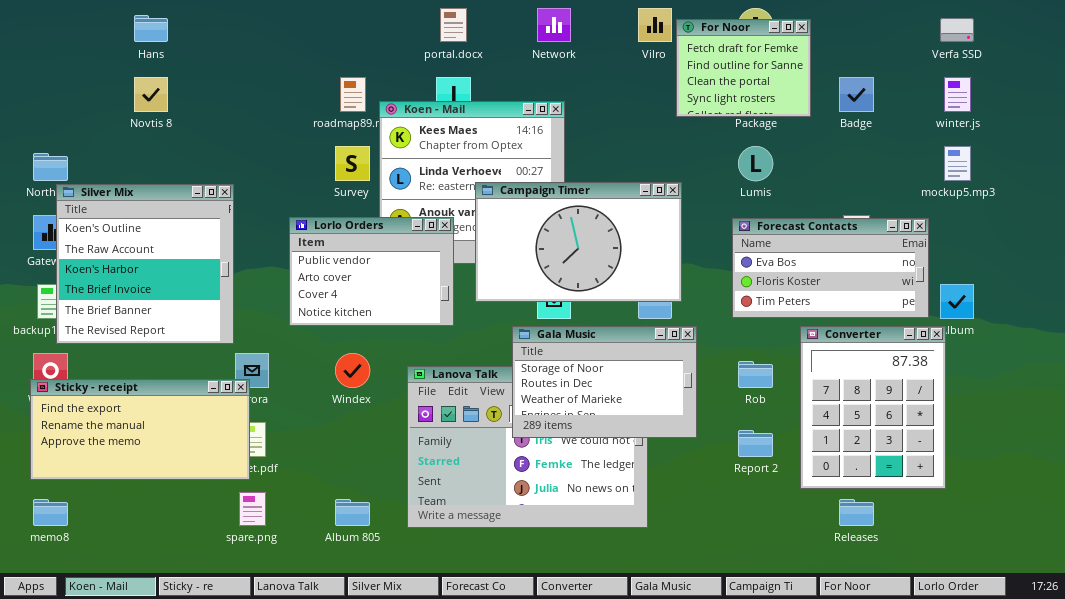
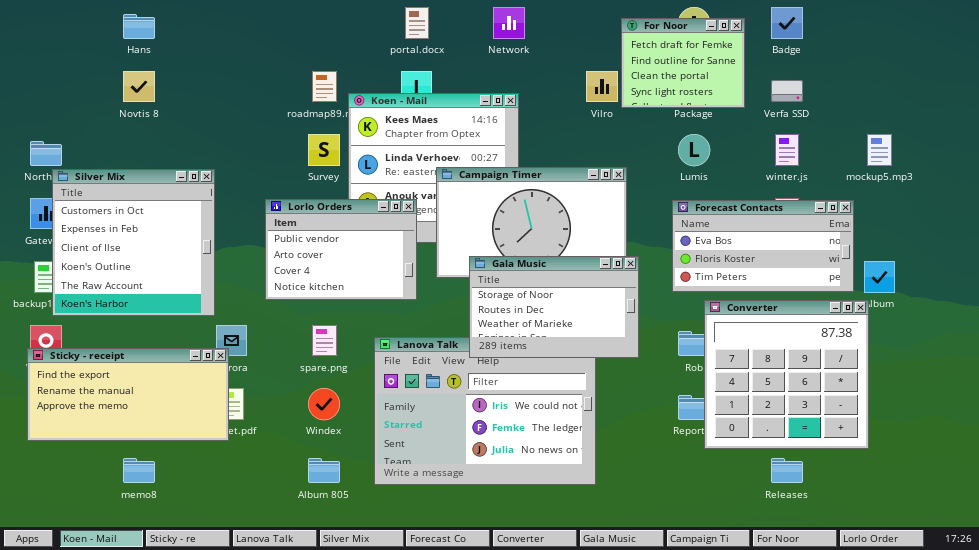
Vilro: [638,8,672,42] -> [586,71,618,102], moved
Verfa SSD: [940,18,974,42] -> [771,80,803,102], moved
Badge: [839,77,874,112] -> [771,7,803,39], moved
winter.js: [944,77,971,112] -> [775,134,799,166], moved
Silver Mix: [56,184,234,344] -> [52,169,215,316], scrolled up 3 rows
Gala Music: [512,326,697,438] -> [469,256,639,358], moved
Converter: [800,326,946,489] -> [704,300,869,449], resized
Windex: [335,353,370,388] -> [308,388,340,420], moved
spare.png: [239,492,266,526] -> [312,325,337,356], moved
memo8: [33,499,68,526] -> [123,458,155,483], moved

